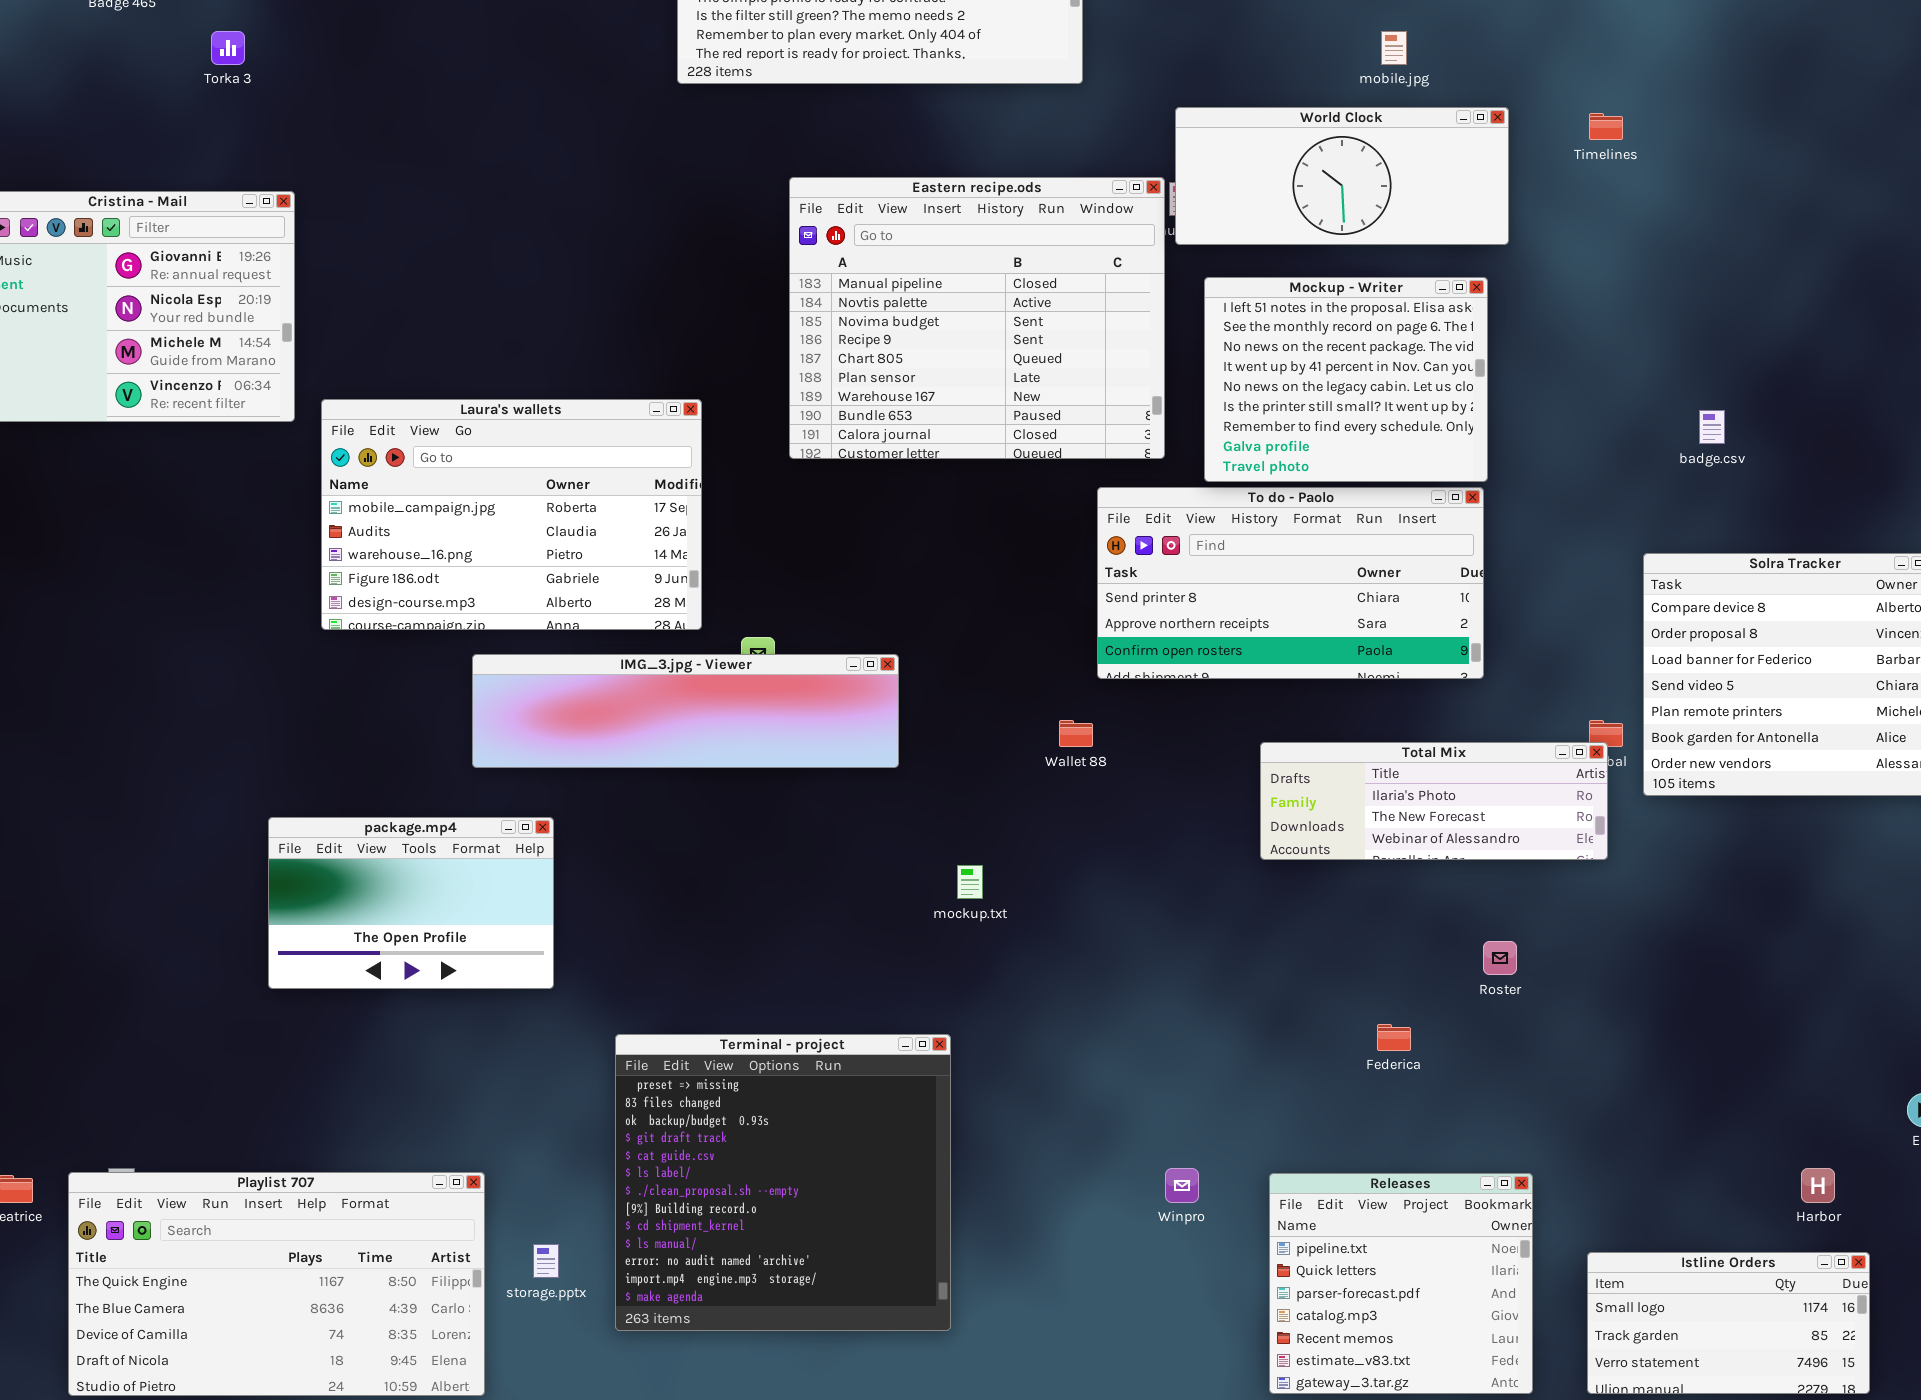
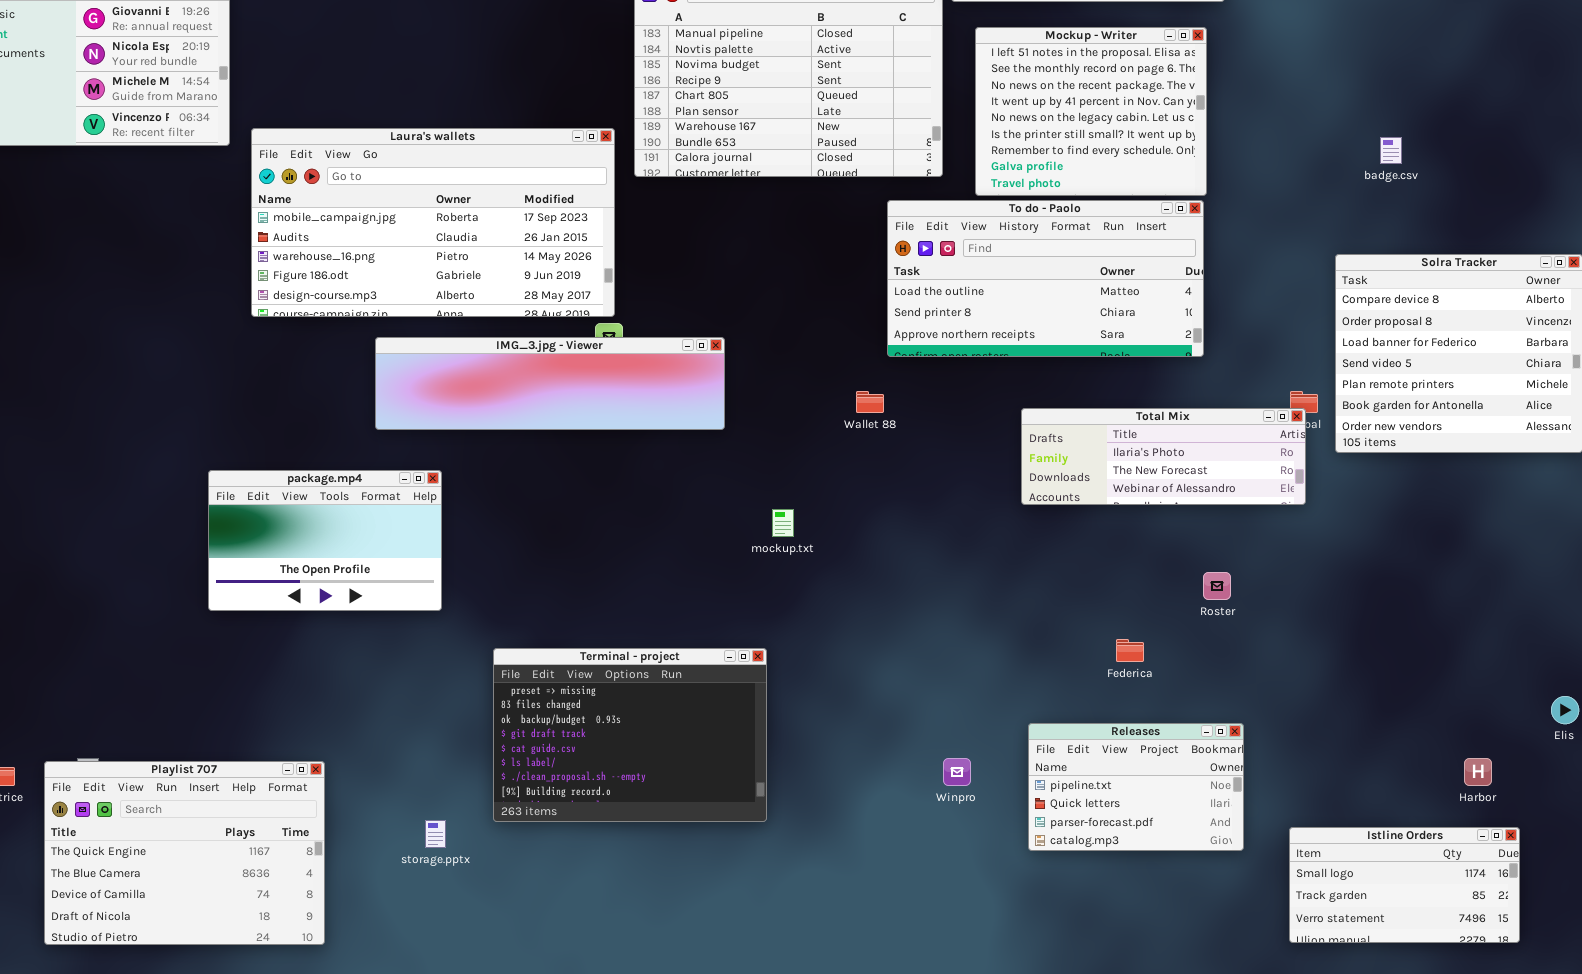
Laura's wallets: [321,399,702,630] -> [251,128,615,317], resized
To do - Paolo: [1097,487,1484,679] -> [887,200,1204,357], scrolled up 1 row
Terminal - project: [615,1034,951,1331] -> [493,648,767,822], resized
Playlist 707: [68,1172,485,1396] -> [44,761,325,945], resized
Releases: [1269,1173,1533,1394] -> [1028,723,1244,851], moved, resized

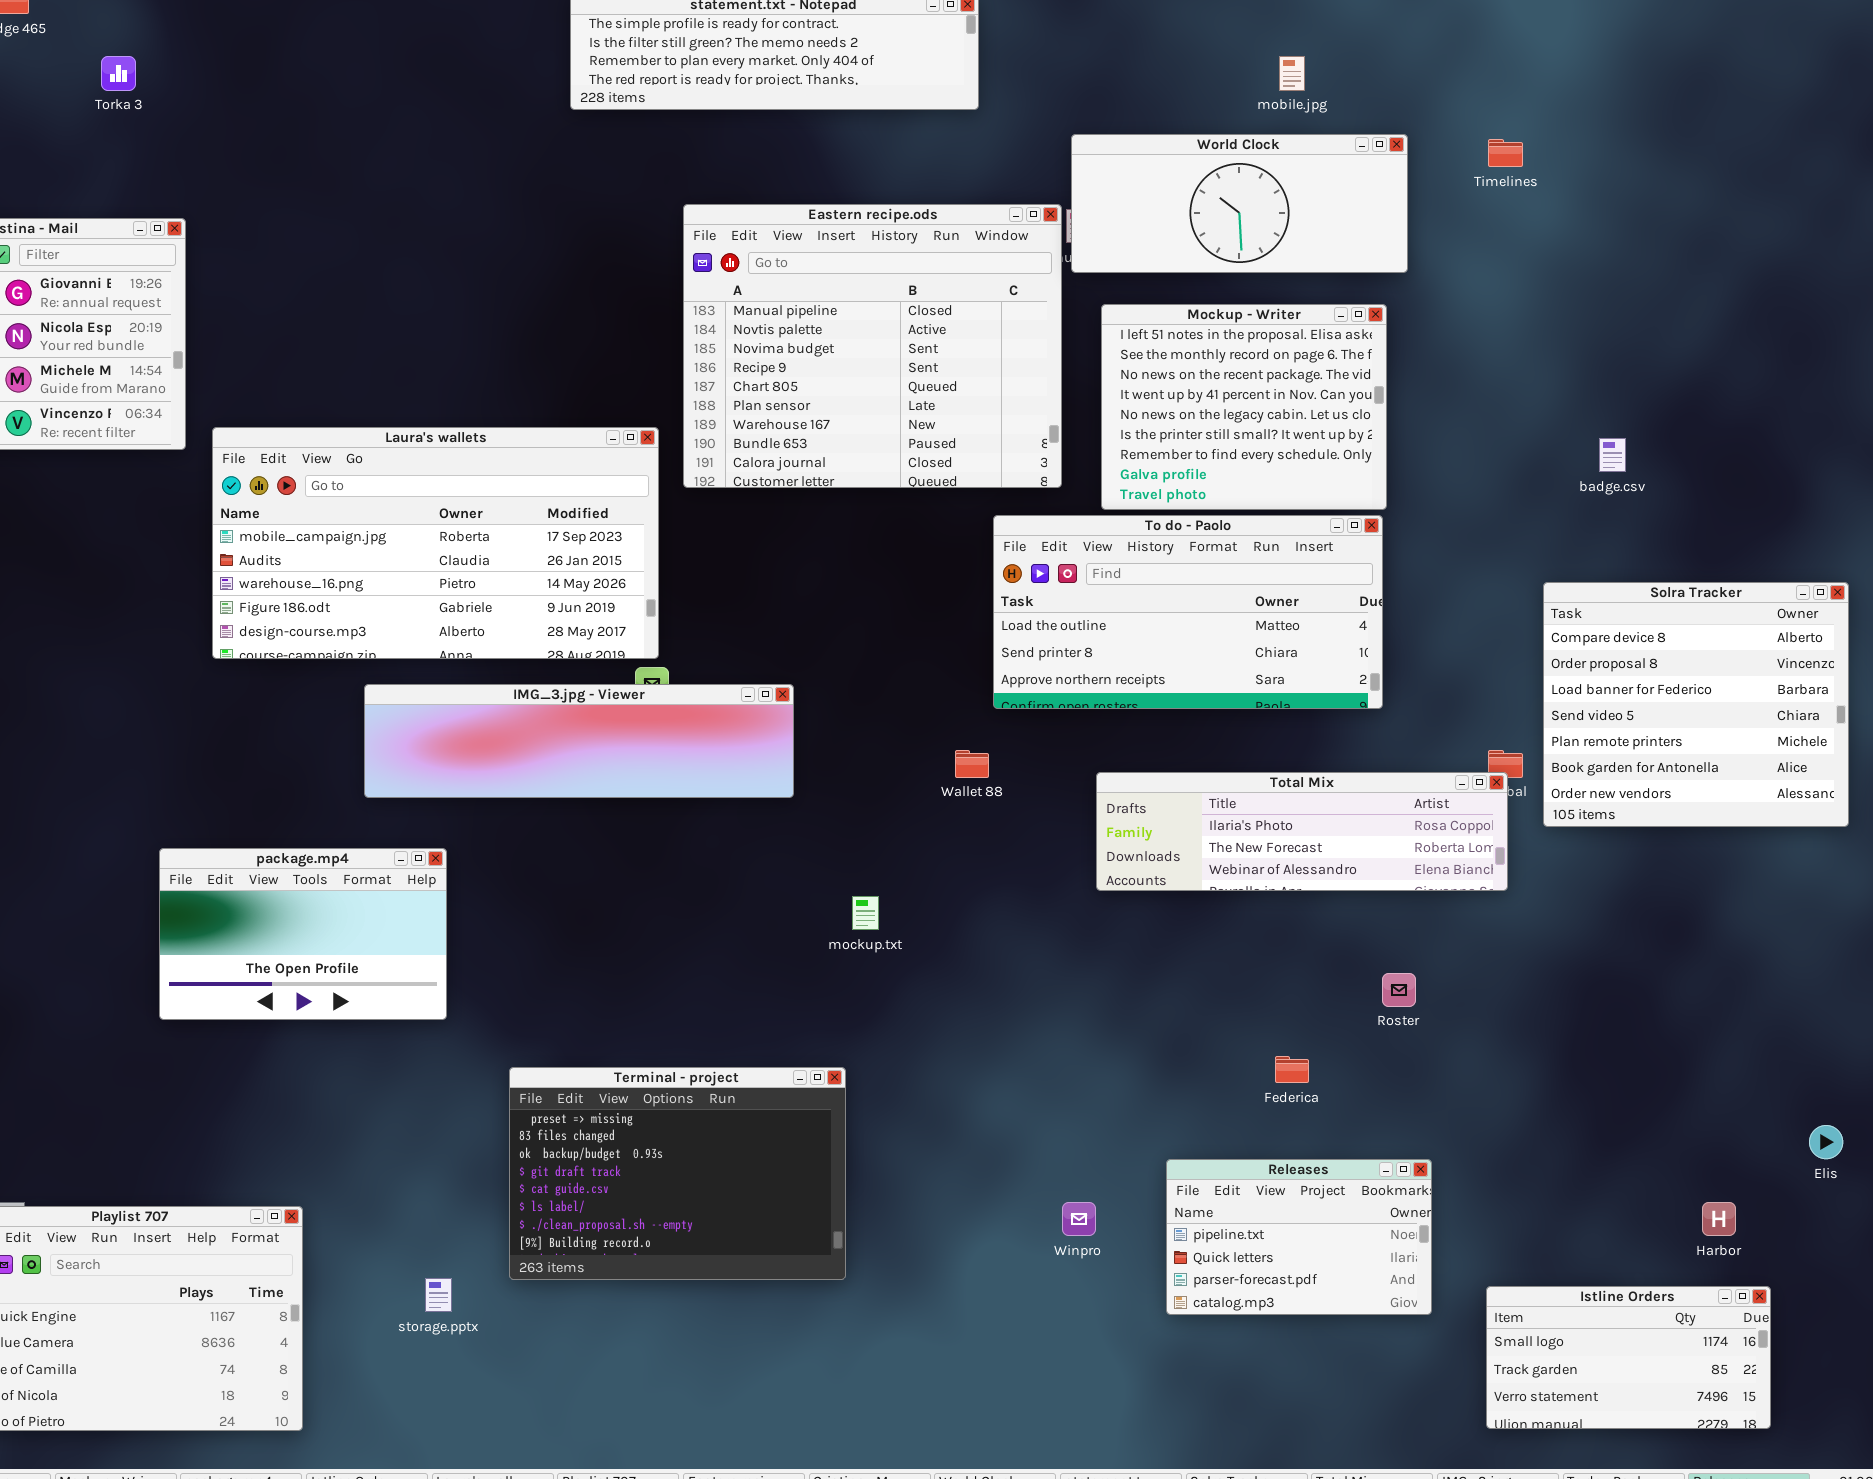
Total Mix: [1021,408,1306,505] -> [1096,772,1508,891], resized

